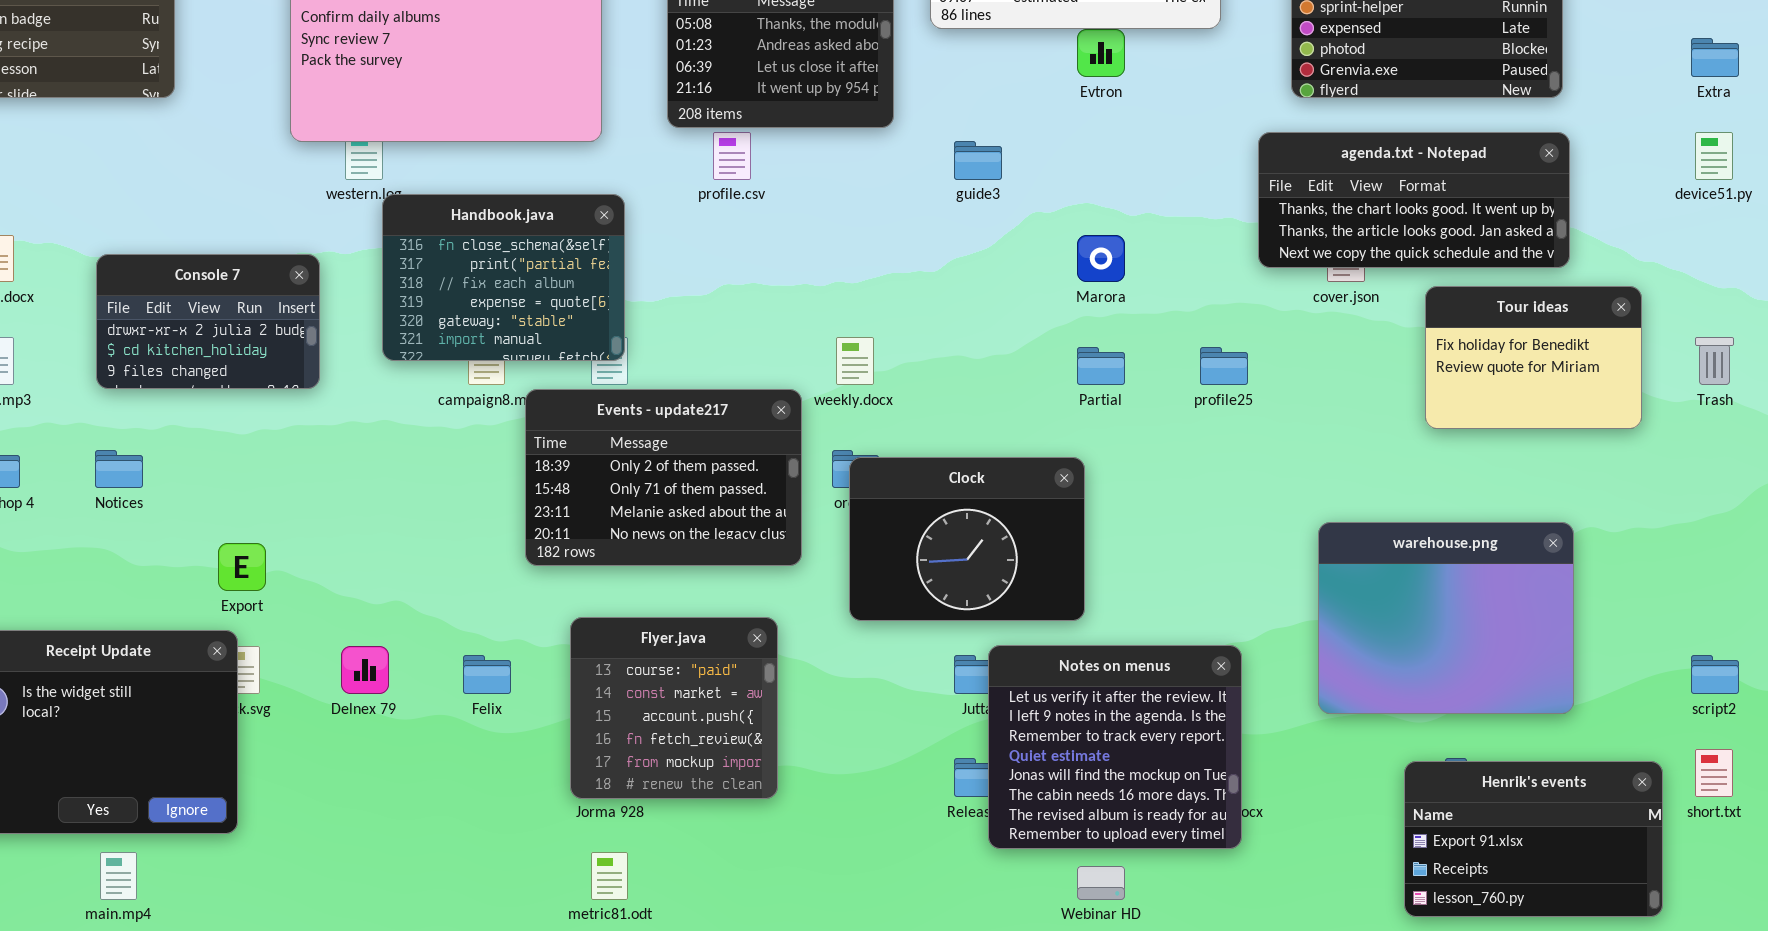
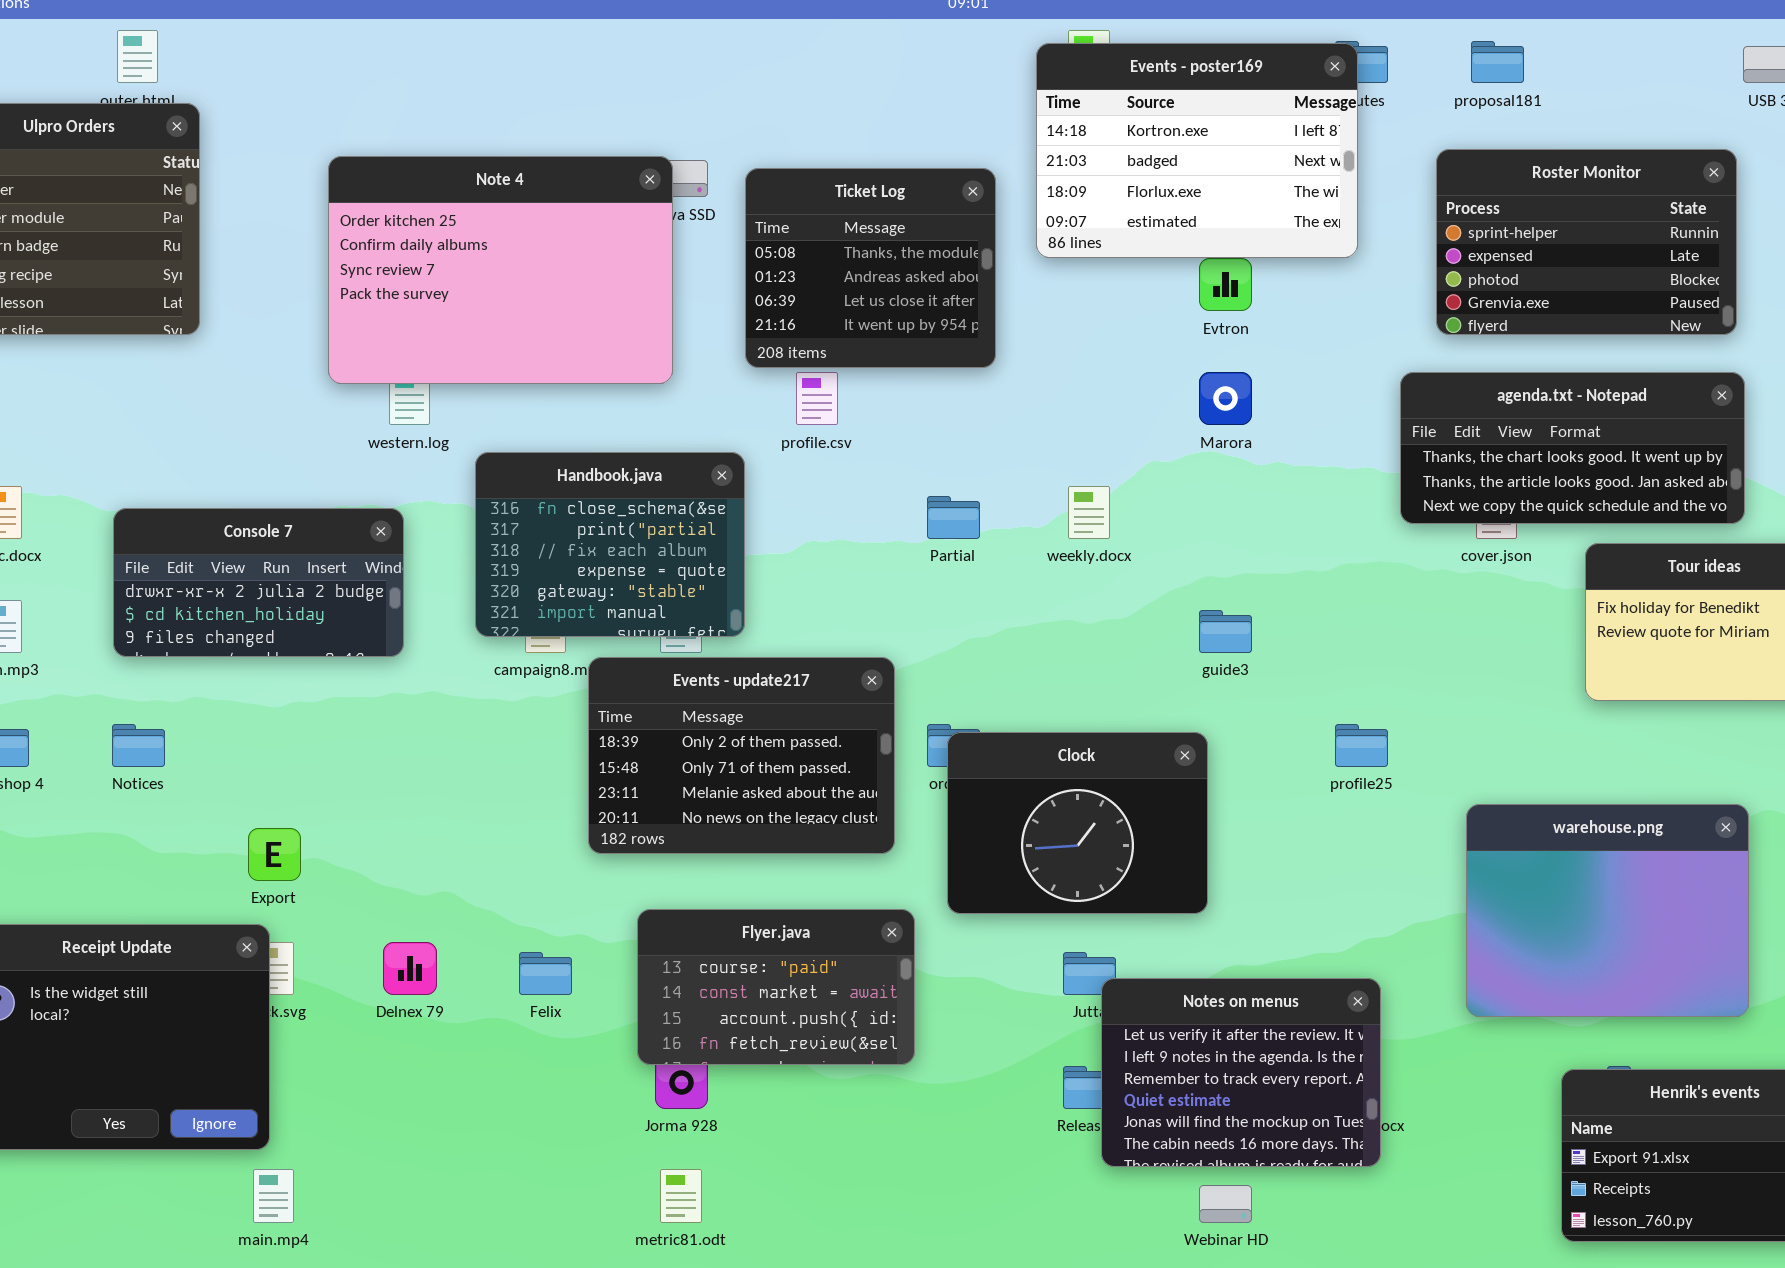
guide3: [954,141,1002,180] -> [1199,610,1252,653], moved
Handbook.java: [382,194,625,361] -> [475,452,745,637], moved
Marora: [1077,235,1125,282] -> [1199,372,1252,425], moved
Console 7: [96,254,320,389] -> [113,508,404,657], resized
weekly.docx: [836,337,874,385] -> [1068,486,1110,539], moved
Partial: [1077,347,1125,385] -> [927,496,980,539], moved
profile25: [1200,347,1248,385] -> [1335,724,1388,767], moved
Flyer.java: [570,617,778,799] -> [637,909,915,1065], resized
Notes on menus: [988,645,1242,849] -> [1101,978,1381,1167], resized
main.mp4: [100,852,137,900] -> [253,1169,294,1223], moved

